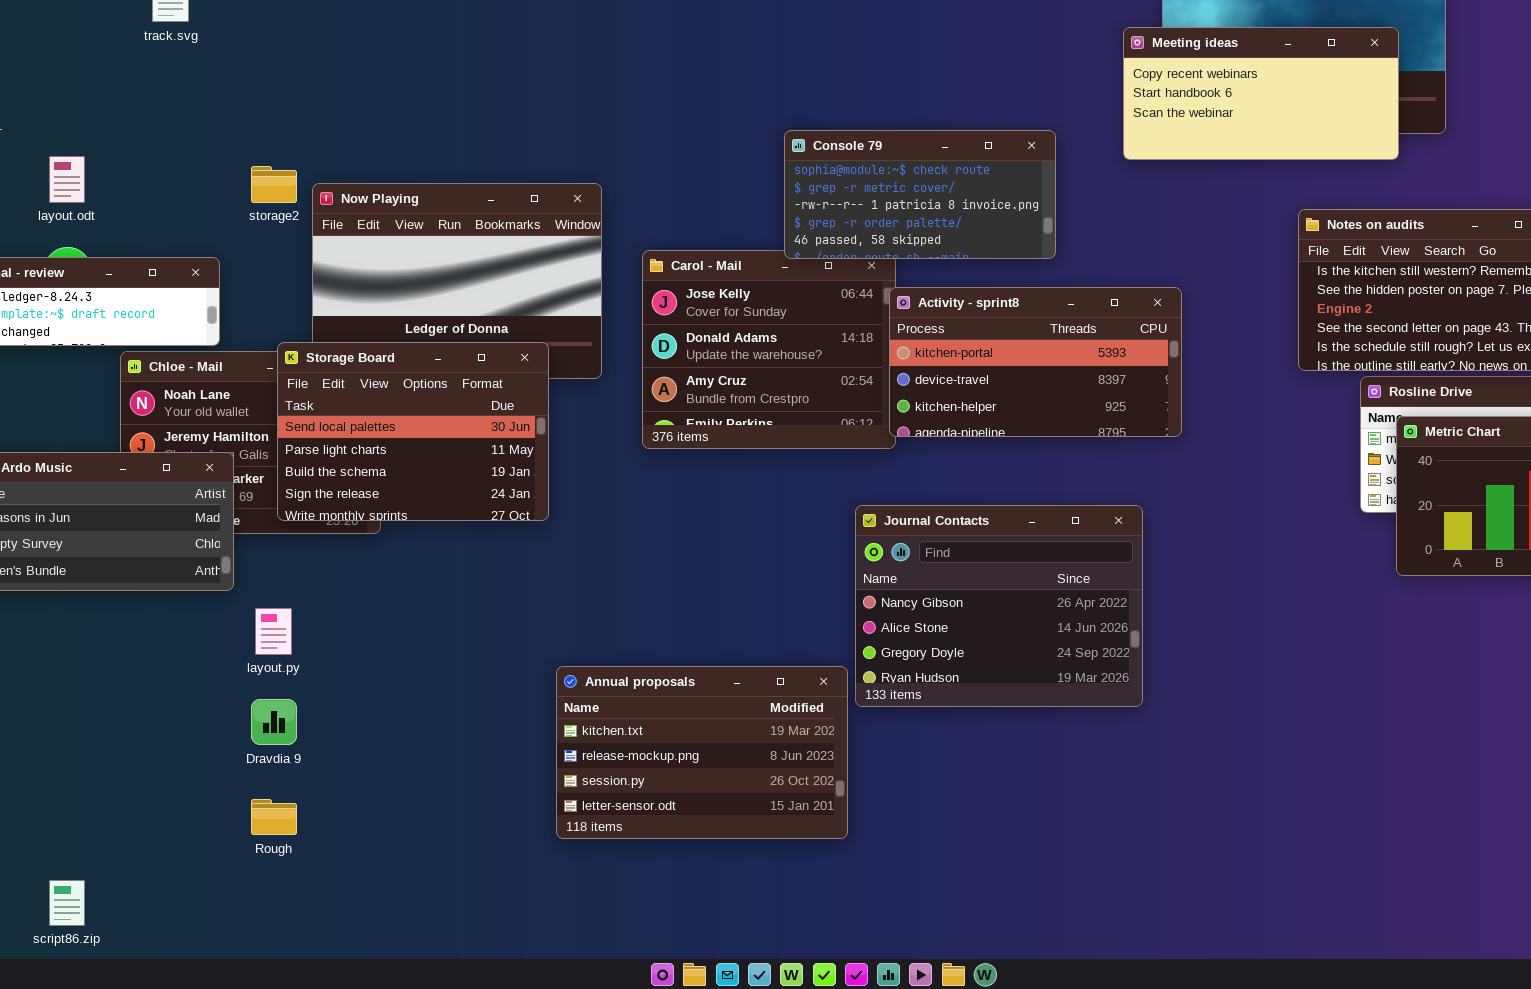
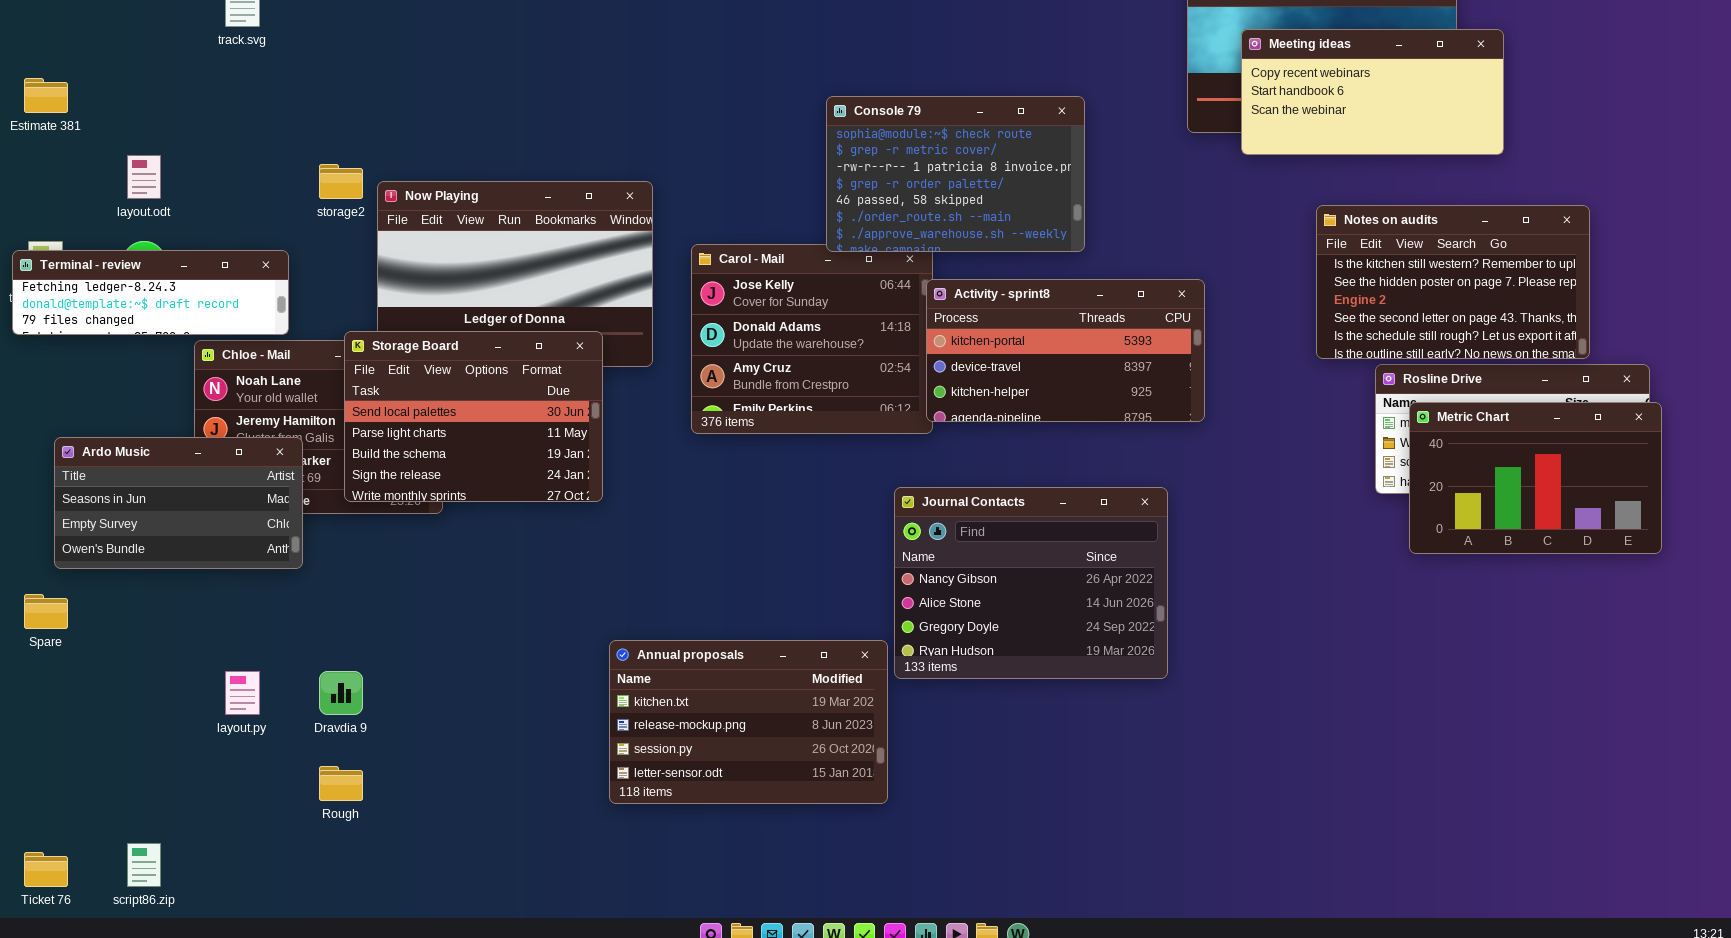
Meeting ideas: [1123,27,1399,160] -> [1241,29,1504,155], moved
Console 79: [784,130,1056,259] -> [826,96,1085,252], resized
layout.py: [255,608,292,655] -> [225,671,260,715], moved

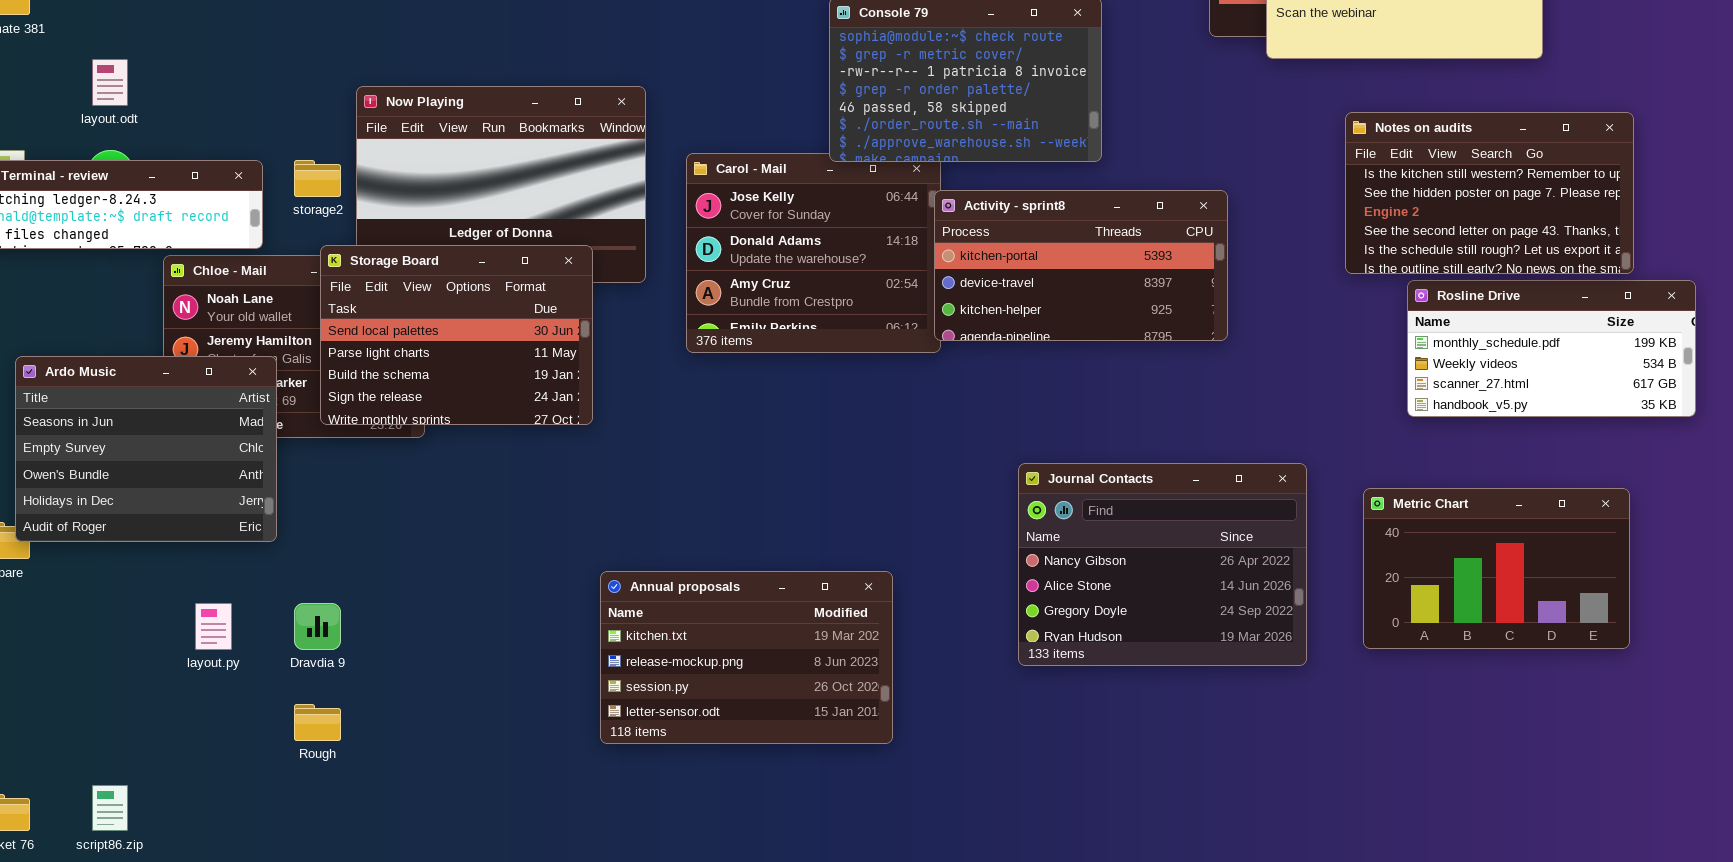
storage2: [319,164,363,199] -> [294,160,341,197], moved
Metric Chart: [1409,402,1662,554] -> [1363,488,1630,649], moved
Ardo Music: [54,437,303,569] -> [15,356,277,542], resized
Journal Contacts: [894,487,1168,679] -> [1018,463,1307,666], moved

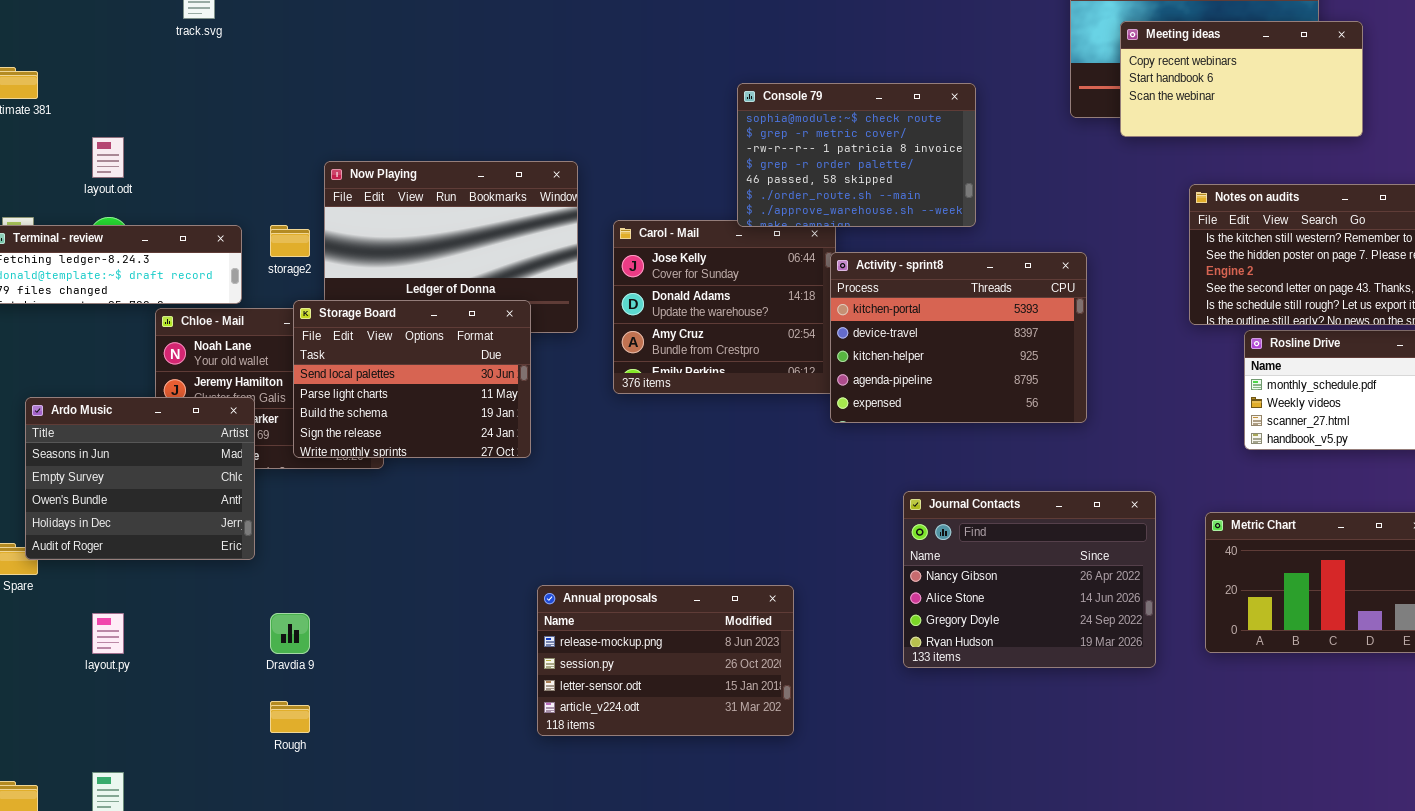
Activity - sprint8: [934,190,1228,341] -> [830,252,1087,423], resized
Annual proposals: [600,571,893,744] -> [537,585,794,736], scrolled down 1 row
layout.py: [195,603,232,650] -> [92,613,124,654], moved

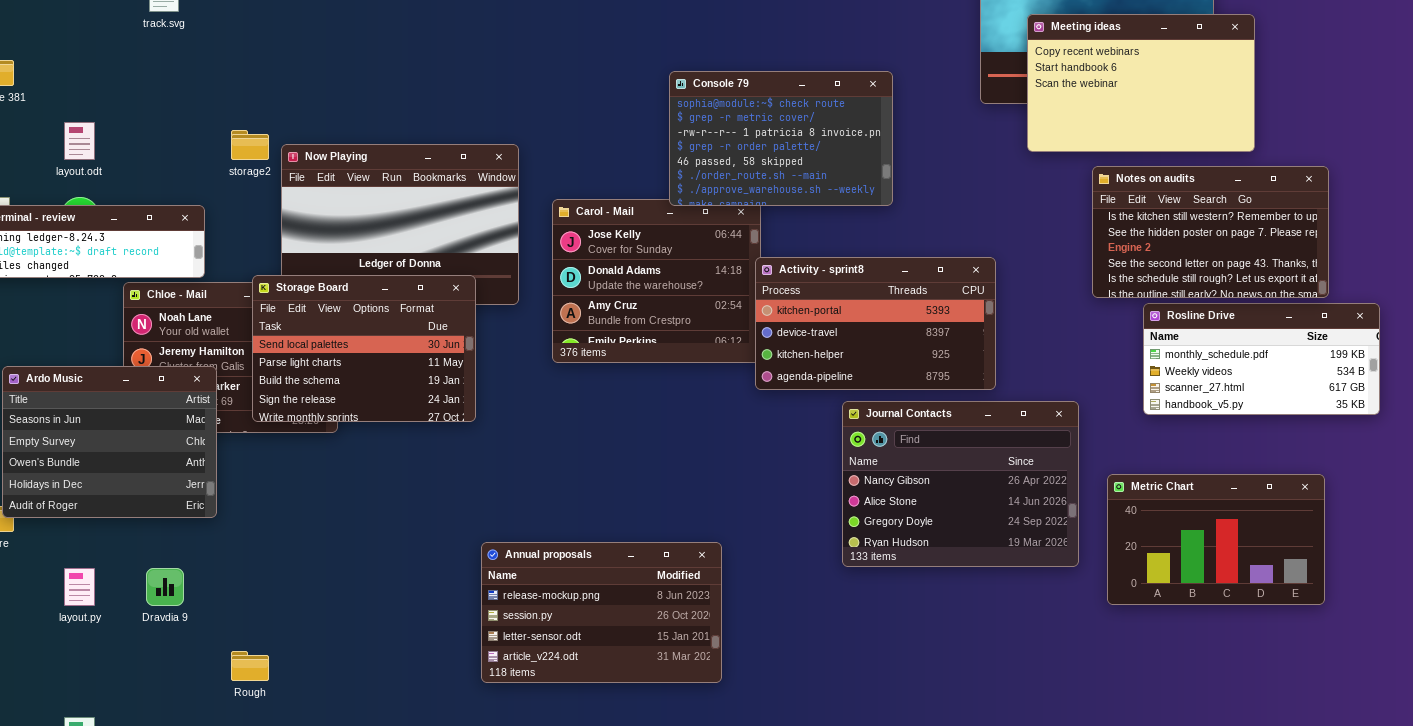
Meeting ideas: [1120,21,1363,137] -> [1027,14,1255,152], resized
storage2: [270,225,310,257] -> [231,130,269,160], moved
Activity - sprint8: [830,252,1087,423] -> [755,257,996,390], resized
Journal Contacts: [903,491,1156,668] -> [842,401,1079,567], moved
Dravdia 9: [270,613,310,654] -> [146,568,184,606], moved

